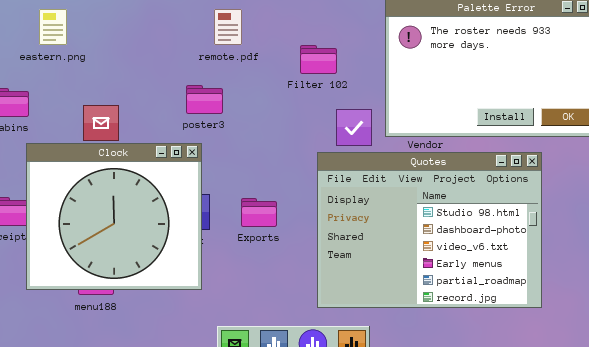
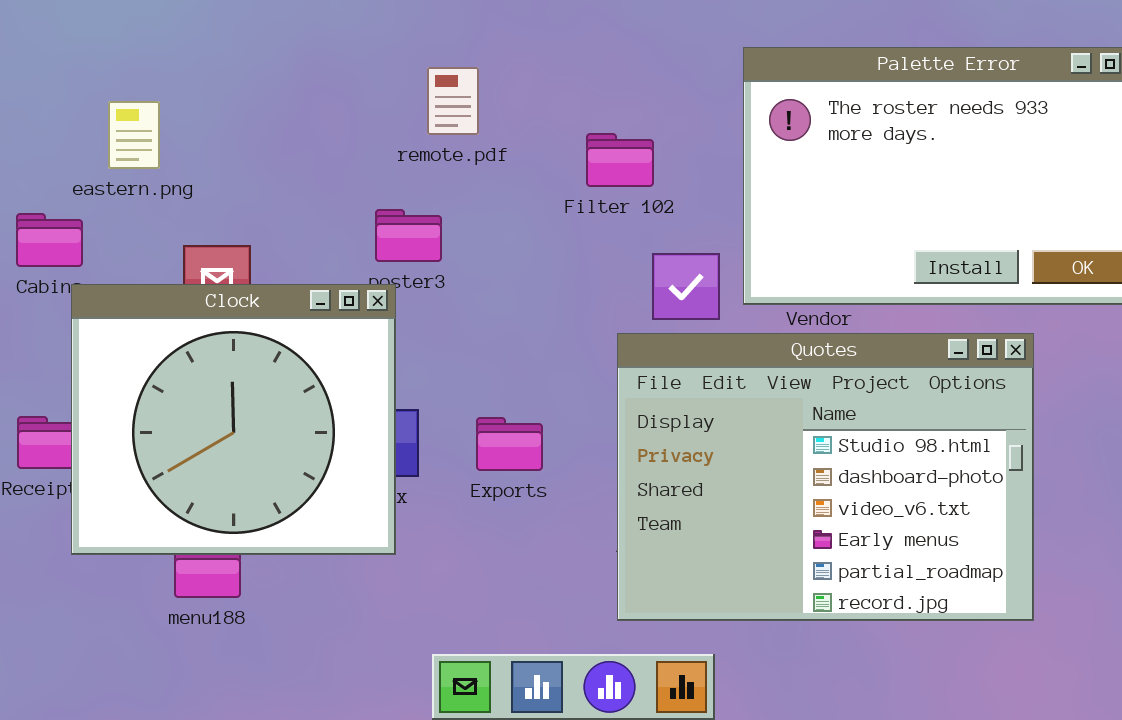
eastern.png: [39,9,67,45] -> [108,101,160,169], moved
Clock: [26,143,202,290] -> [71,284,396,555], moved

